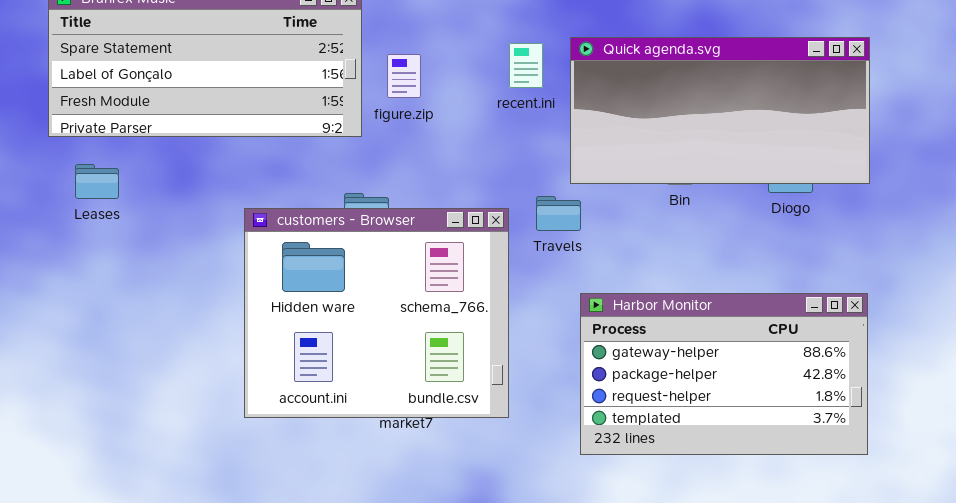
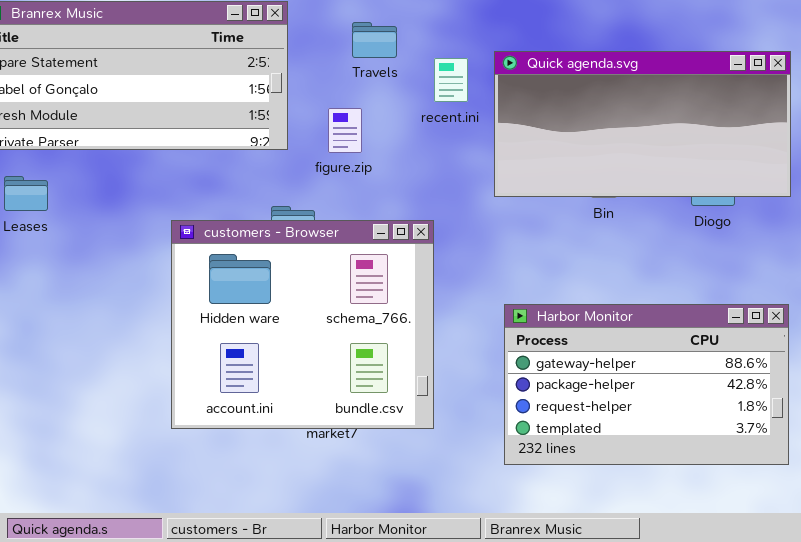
figure.zip: [387,54,421,98] -> [328,108,362,153], moved
Travels: [536,196,581,231] -> [352,22,397,58], moved

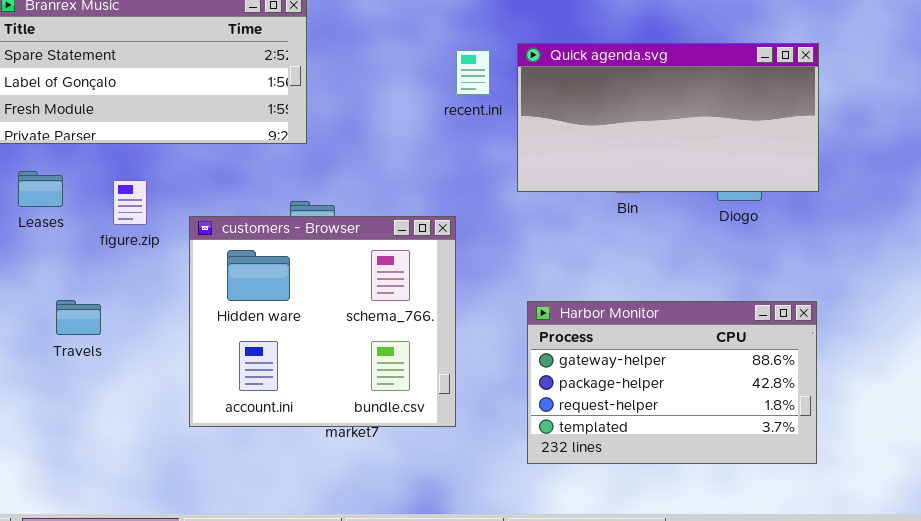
Travels: [352,22,397,58] -> [56,300,101,335], moved
figure.zip: [328,108,362,153] -> [113,180,147,225], moved

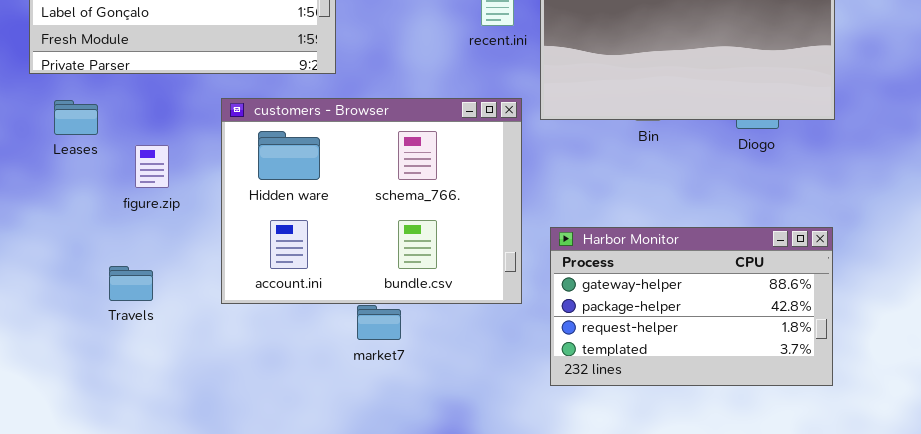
figure.zip: [113,180,147,225] -> [135,145,169,188], moved
customers - Browser: [189,216,456,427] -> [221,98,522,304], moved, resized
Travels: [56,300,101,335] -> [109,266,153,301], moved

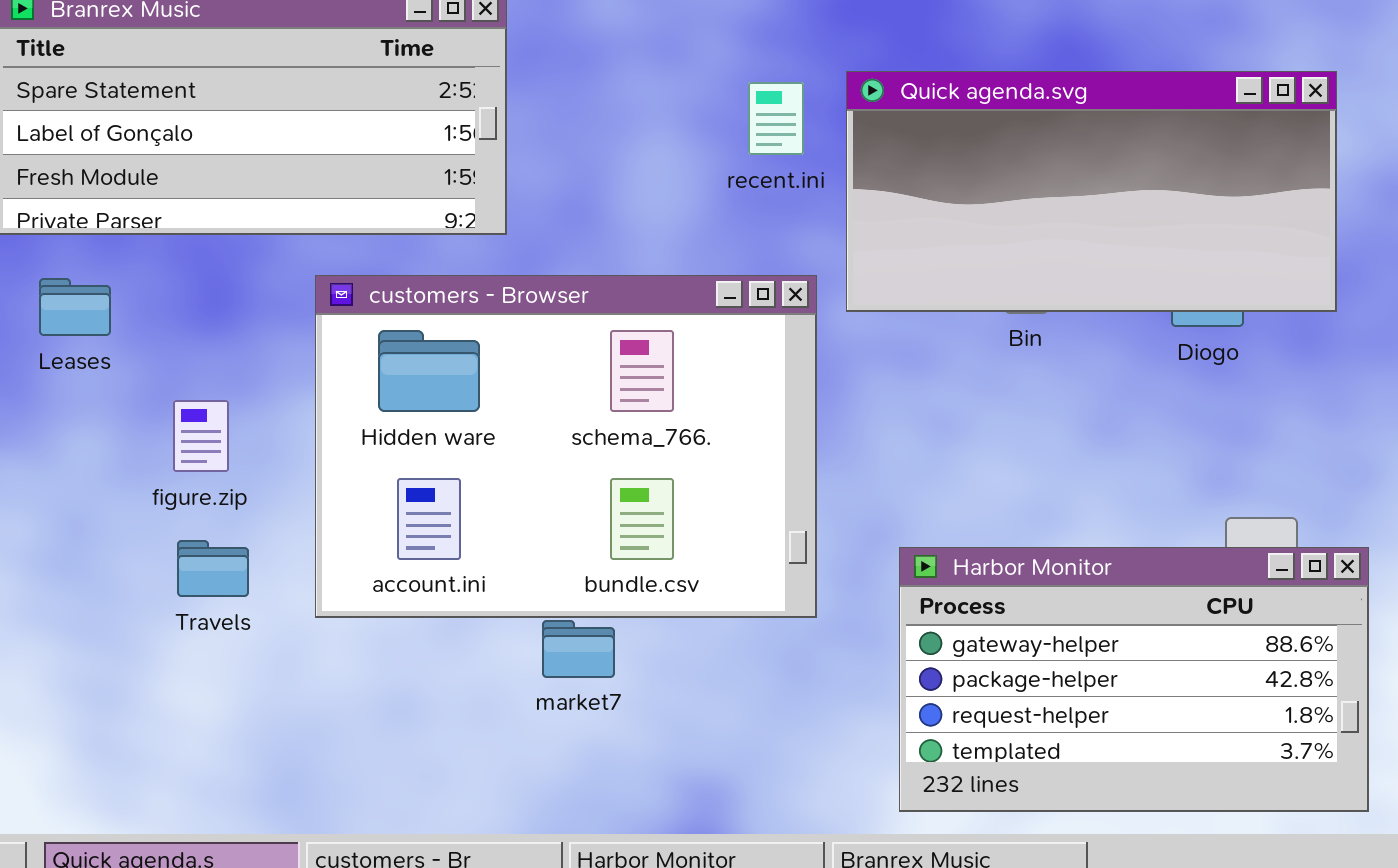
figure.zip: [135,145,169,188] -> [173,400,229,472], moved
Harbor Monitor: [550,227,833,386] -> [899,547,1369,812], moved
Travels: [109,266,153,301] -> [177,540,249,597], moved

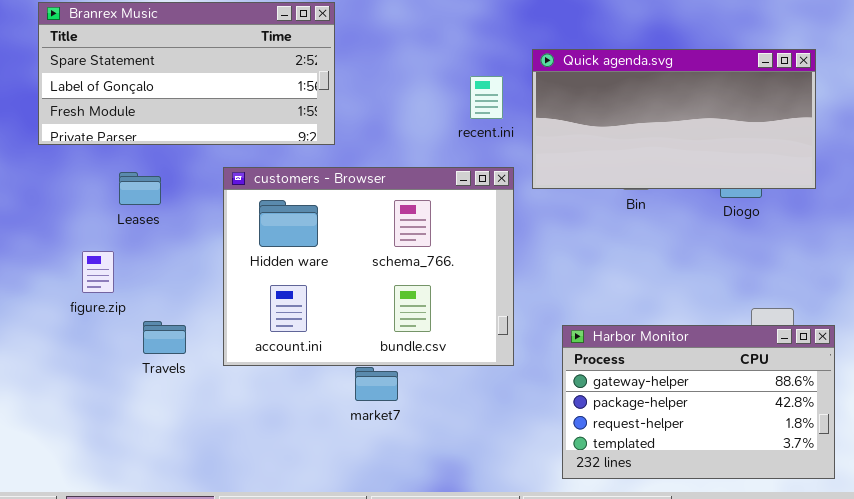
recent.ini: [748,82,804,155] -> [470,76,503,119], moved
Leases: [39,278,111,336] -> [119,172,161,205], moved
figure.zip: [173,400,229,472] -> [82,251,114,293], moved

